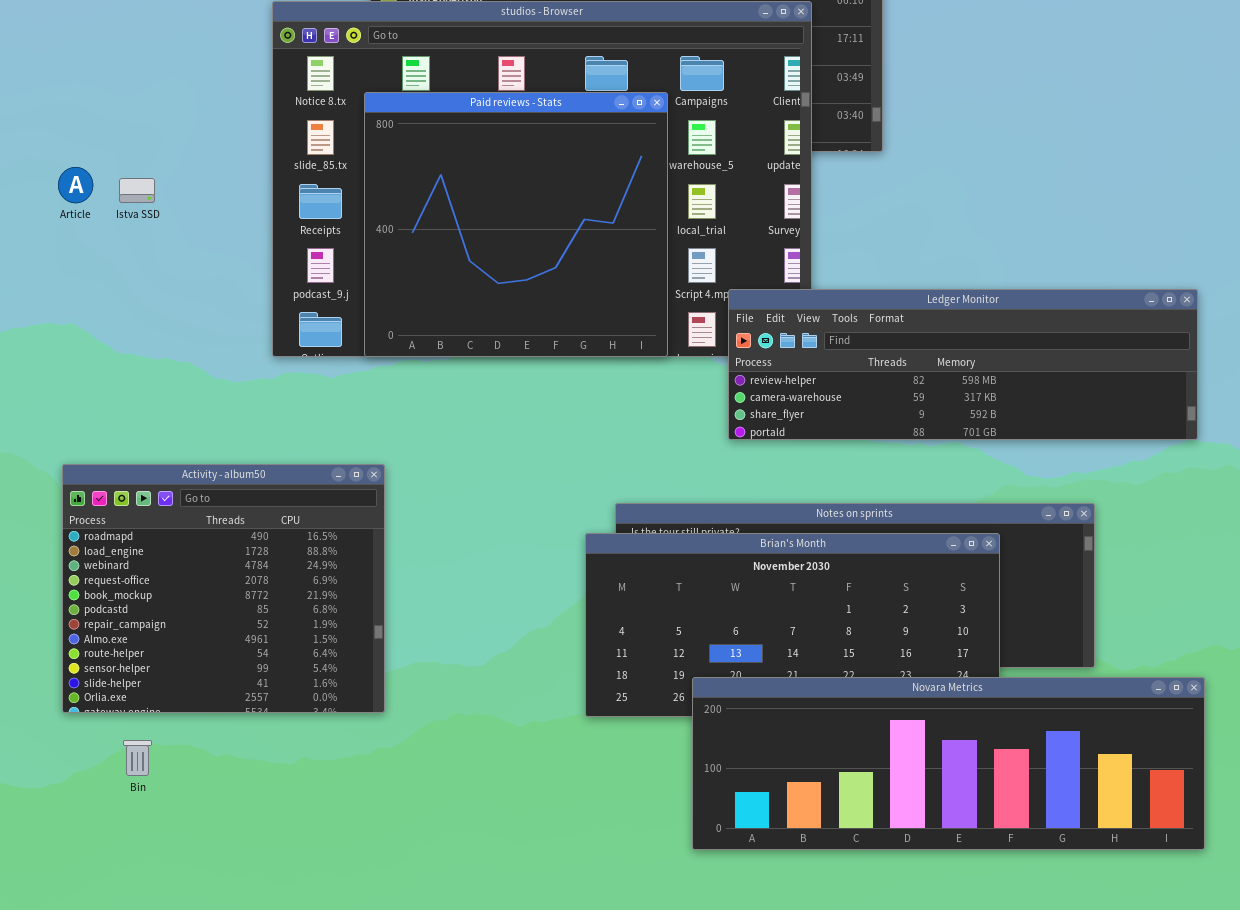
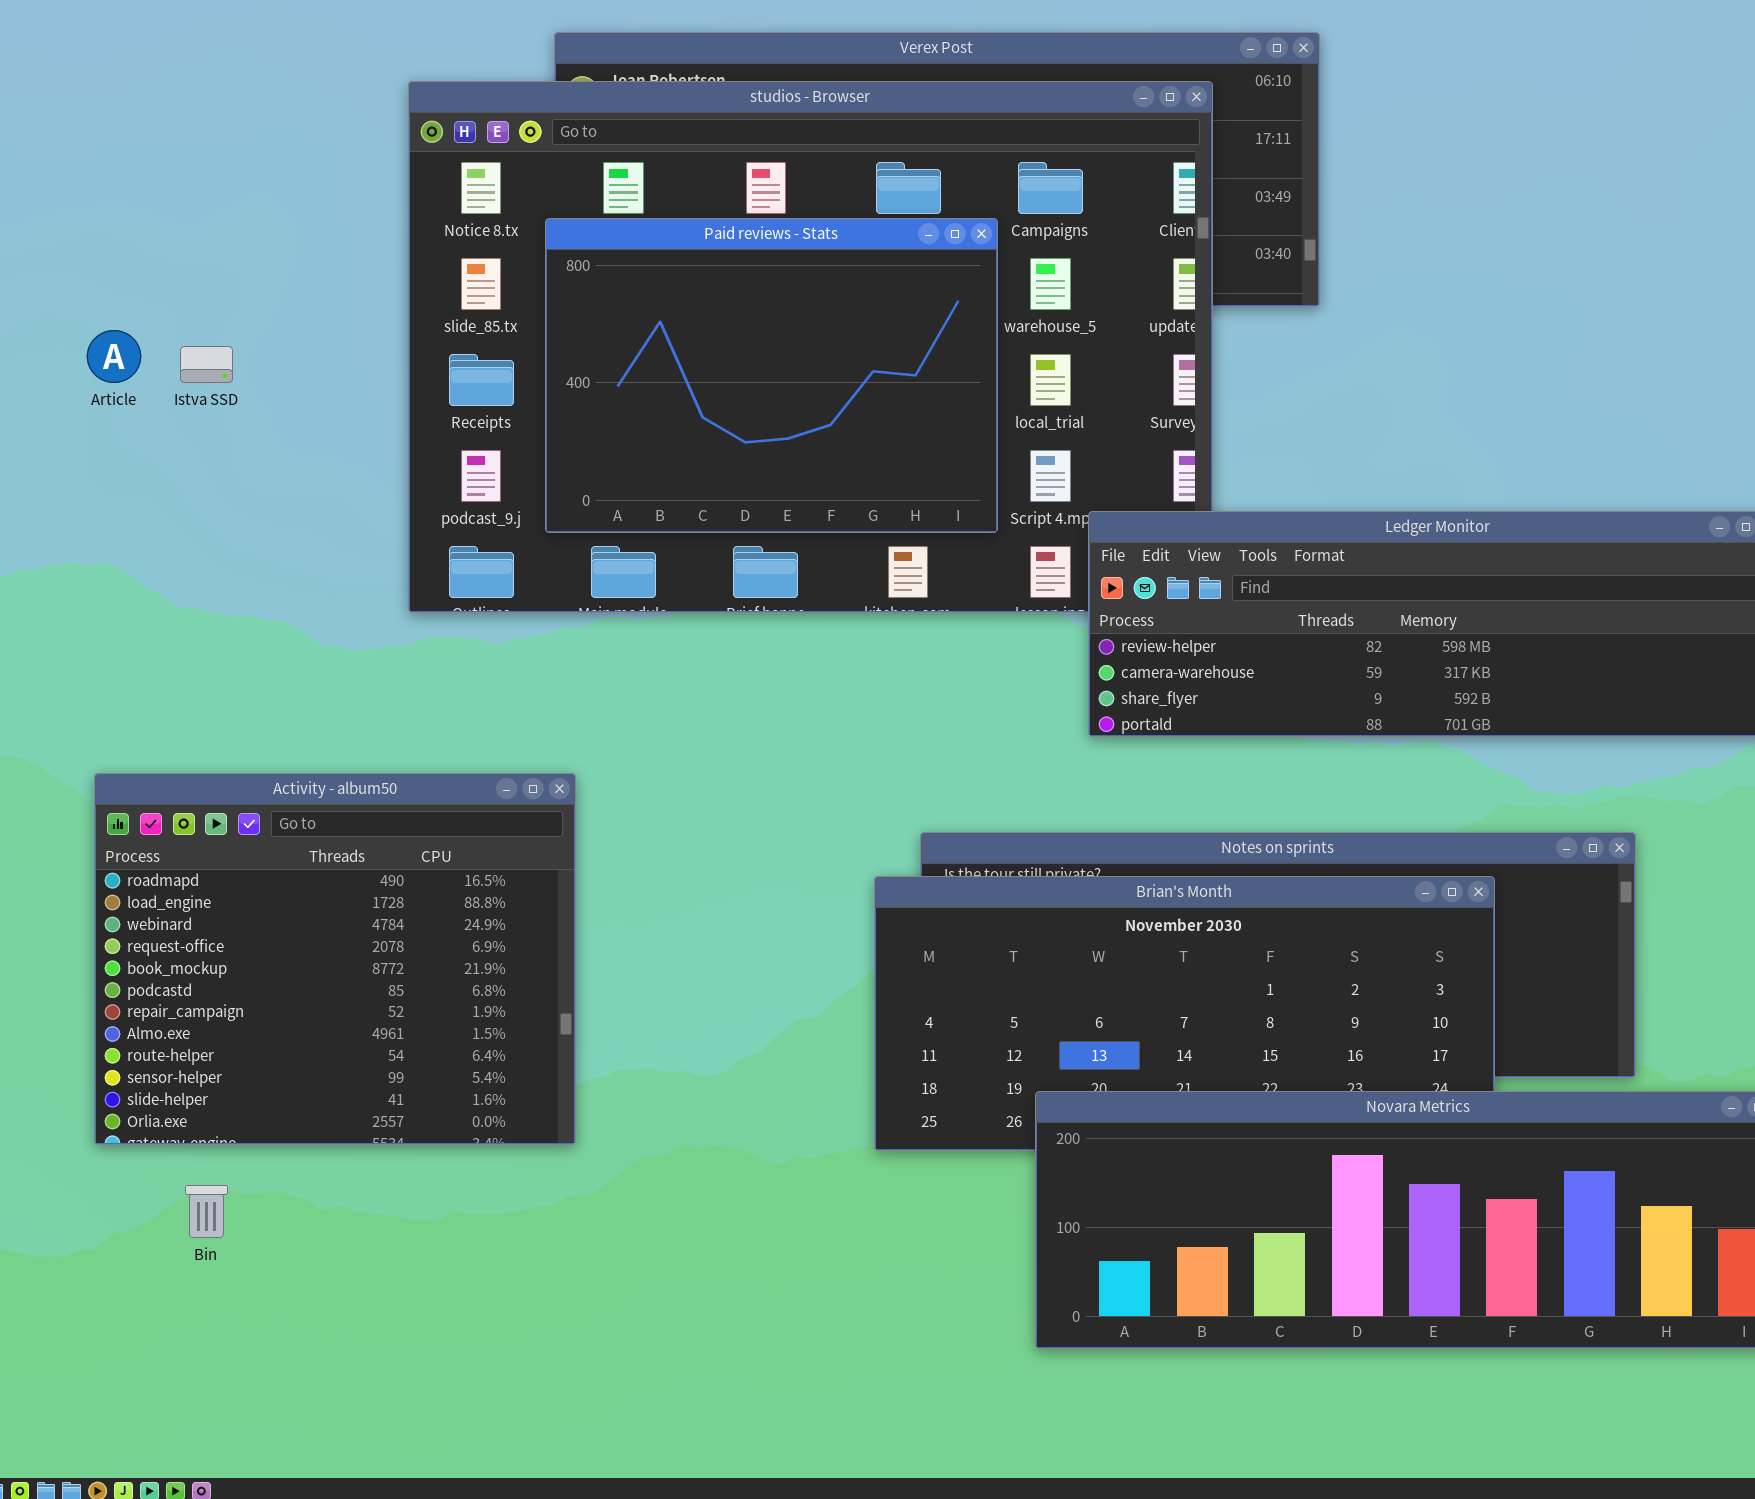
Paid reviews - Stats: [364,92,668,357] -> [545,218,998,533], resized

